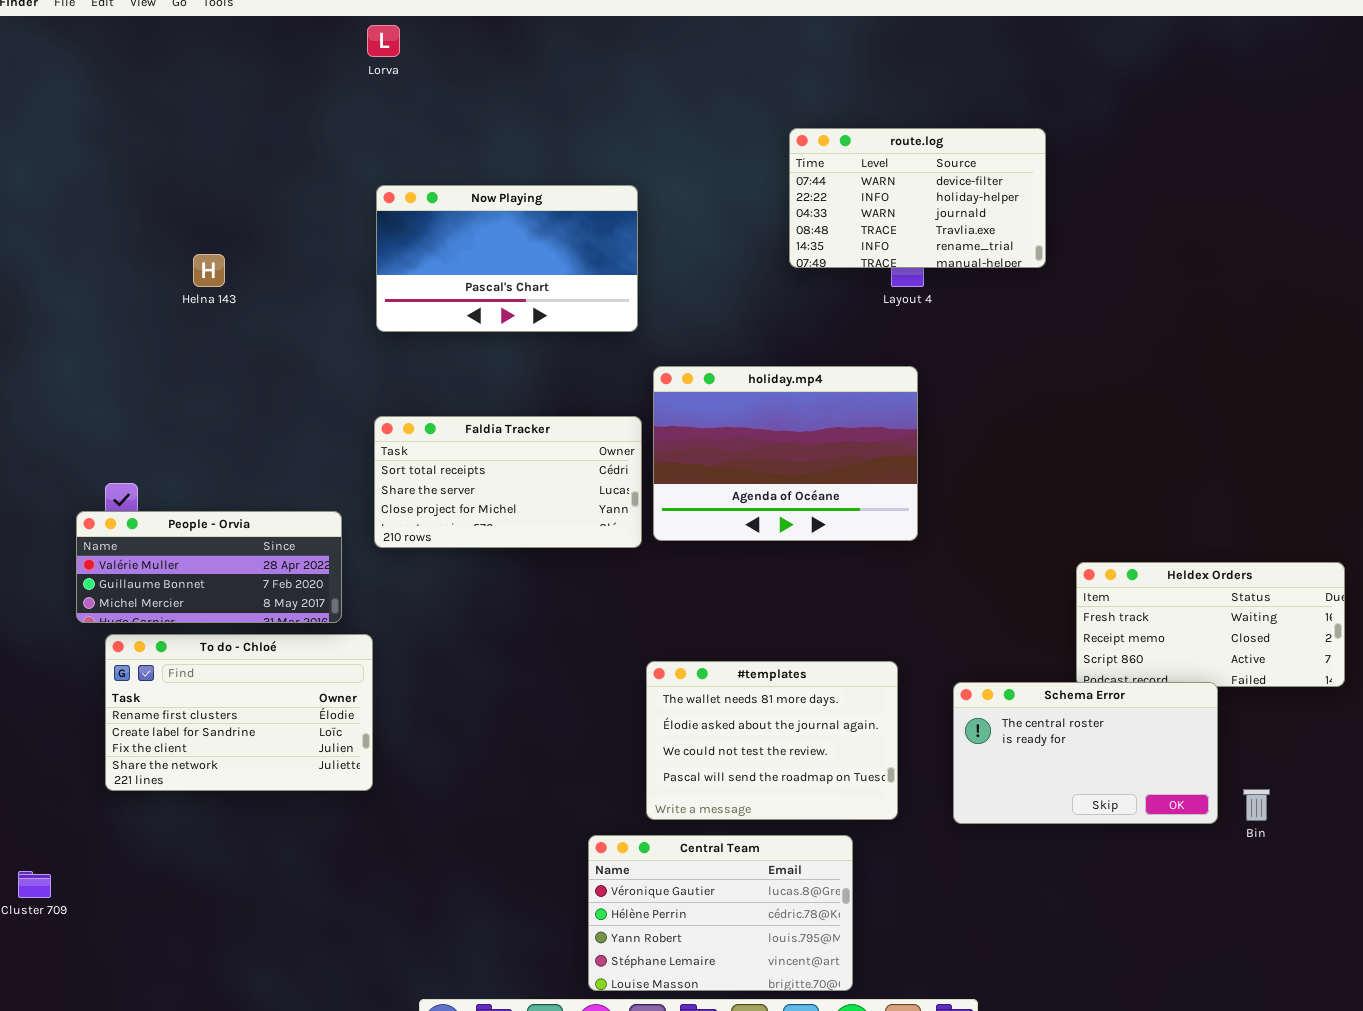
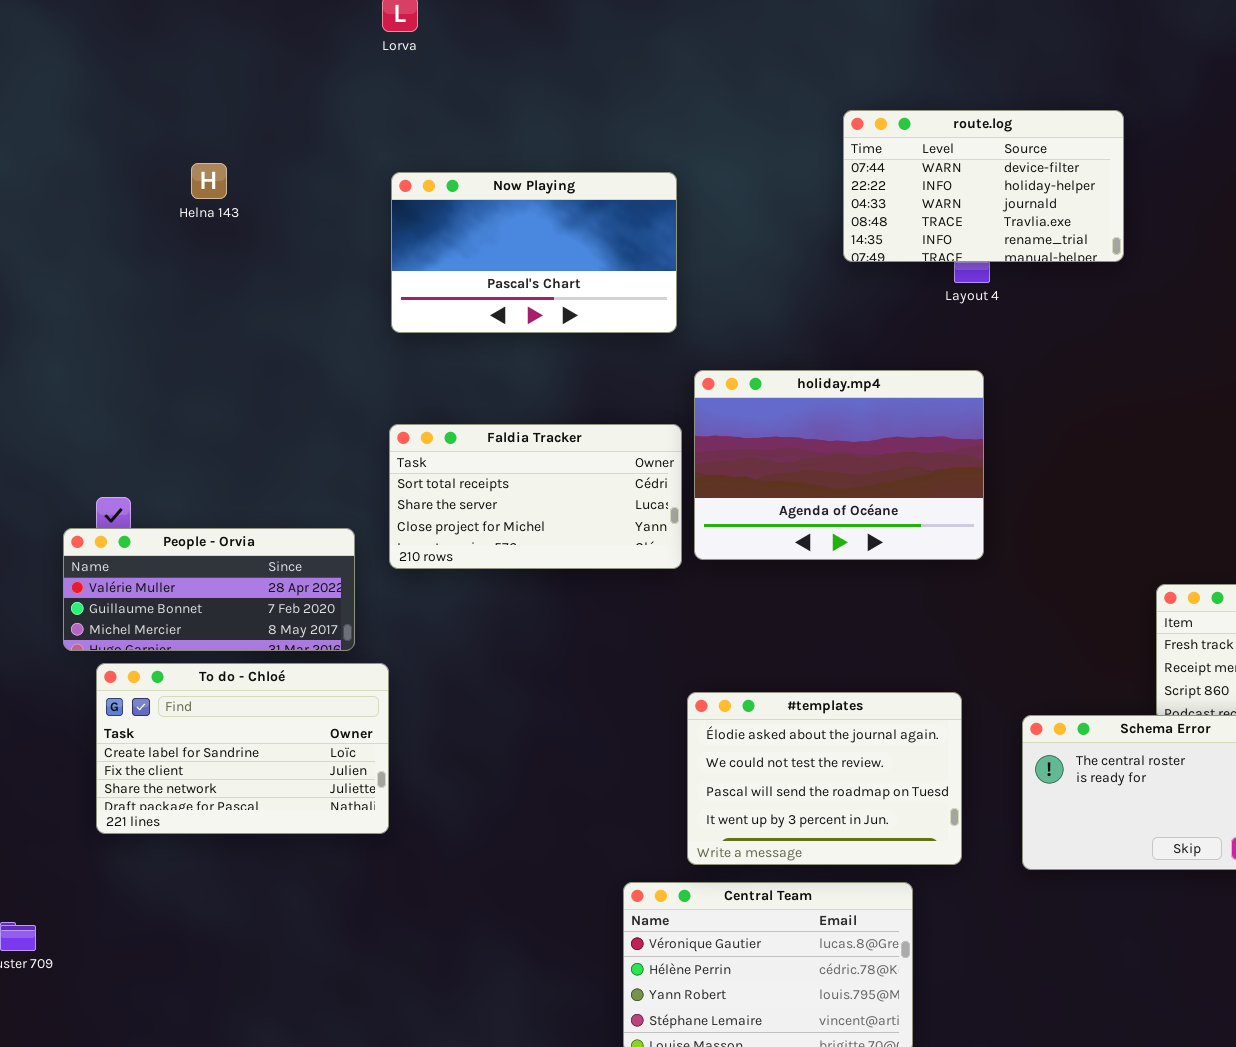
Helna 143: [193,254,225,287] -> [191,163,227,199], moved
To do - Chloé: [105,634,373,791] -> [96,663,389,834], scrolled down 1 row
#templates: [646,661,898,820] -> [687,692,962,865], scrolled down 1 row

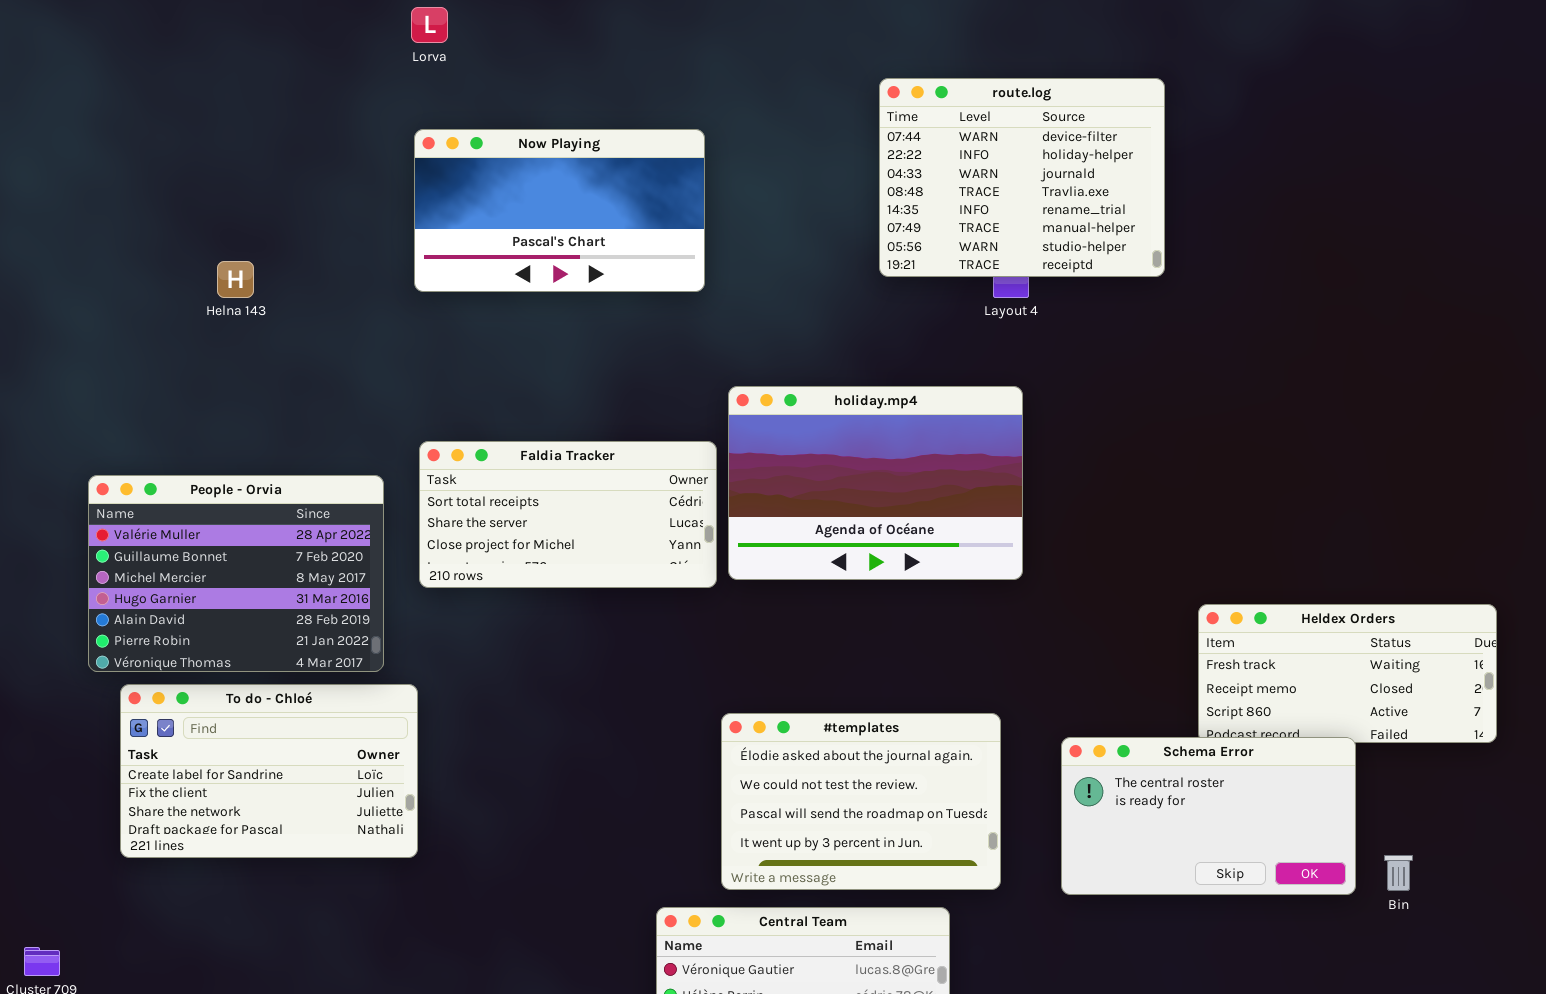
route.log: [843,110,1124,262] -> [879,78,1165,277], resized
Helna 143: [191,163,227,199] -> [217,261,254,298], moved
Now Playing: [391,172,677,333] -> [414,129,705,292], moved
People - Orvia: [63,528,355,651] -> [88,475,384,672], resized

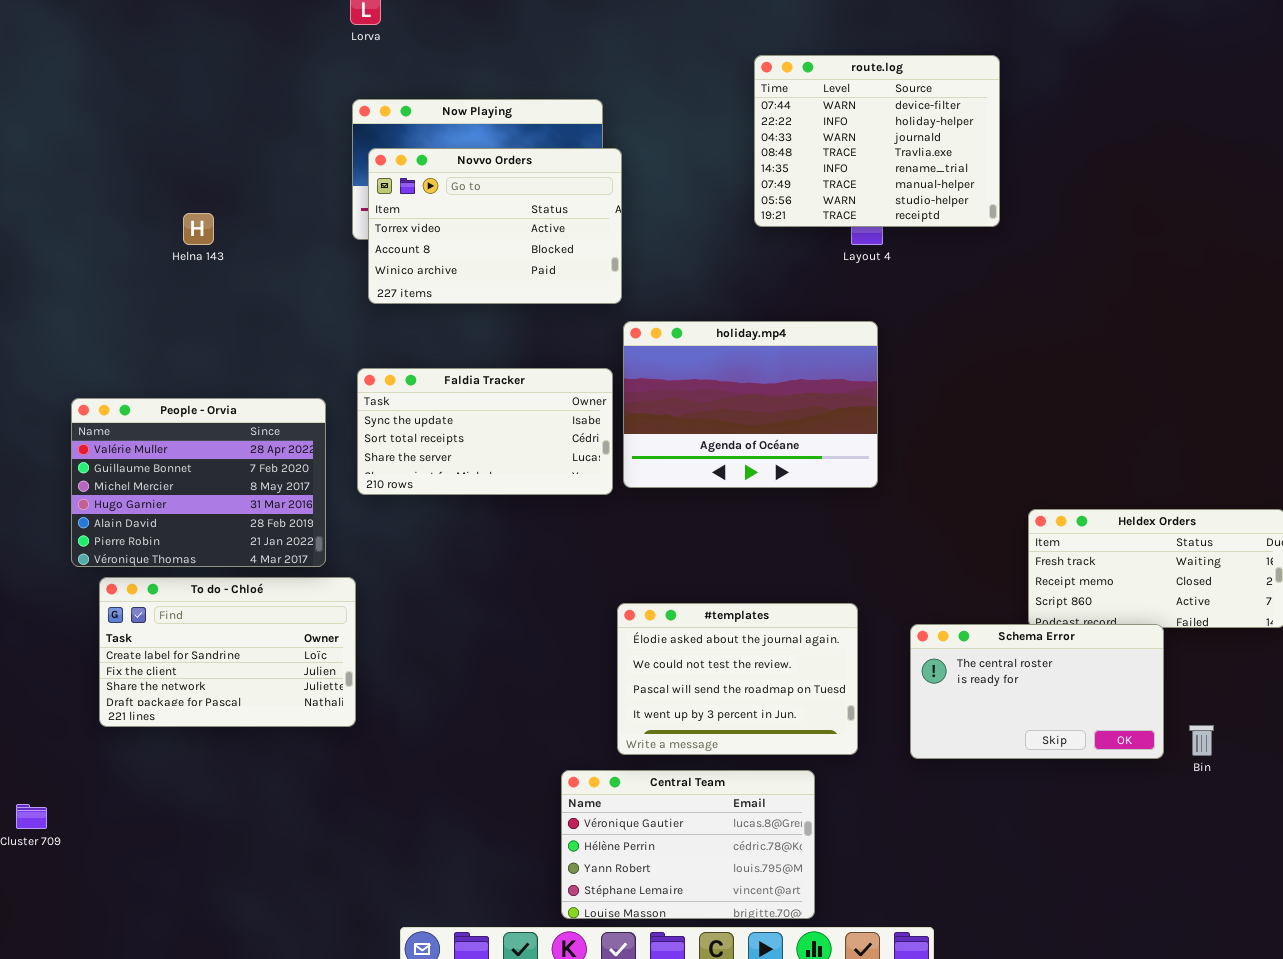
Novvo Orders: none -> [368,148,622,304], opened
Faldia Tracker: [419,441,717,588] -> [357,368,613,495], scrolled up 1 row

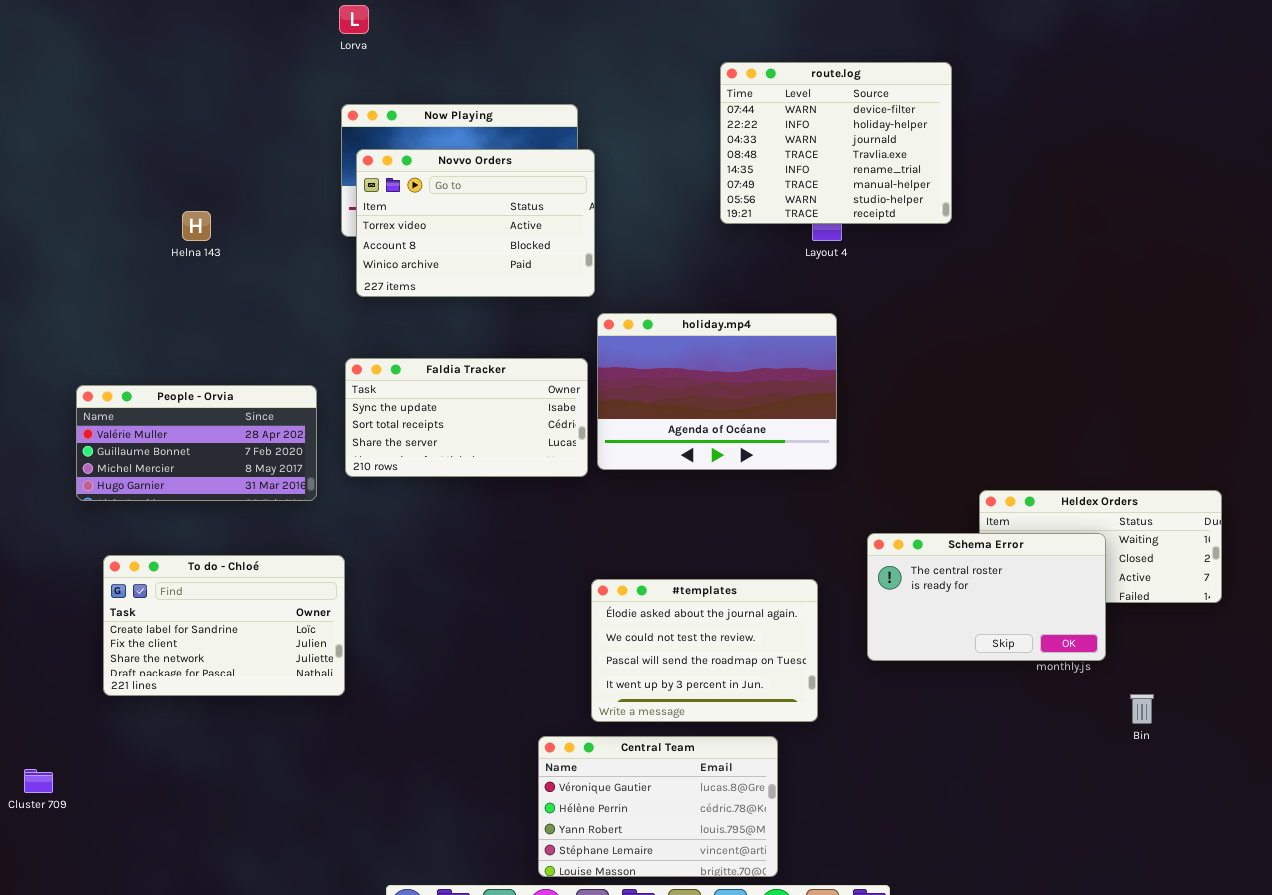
People - Orvia: [71,398,326,567] -> [76,385,317,501], resized
Schema Error: [910,624,1164,759] -> [867,533,1106,661], moved

